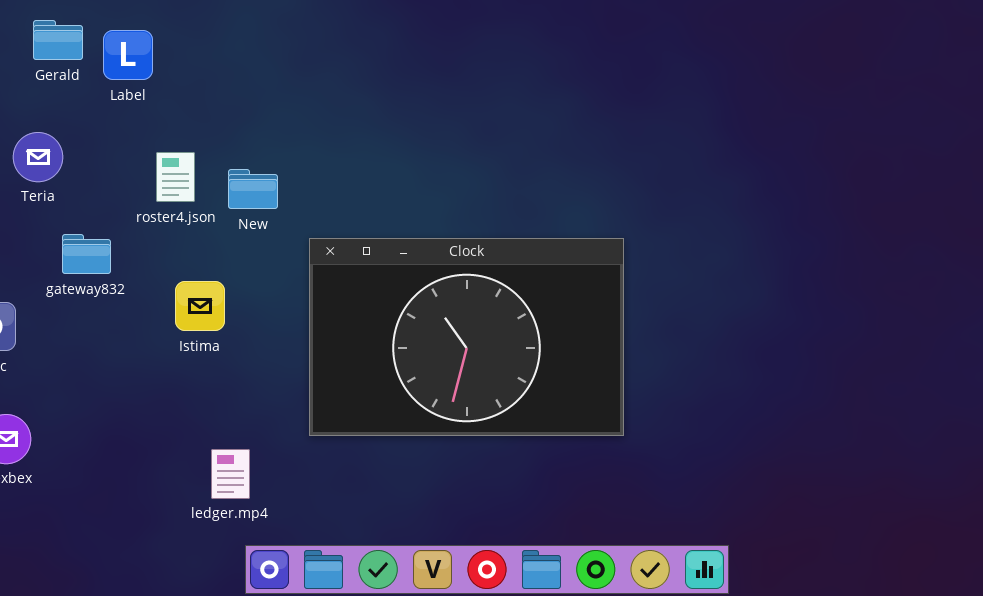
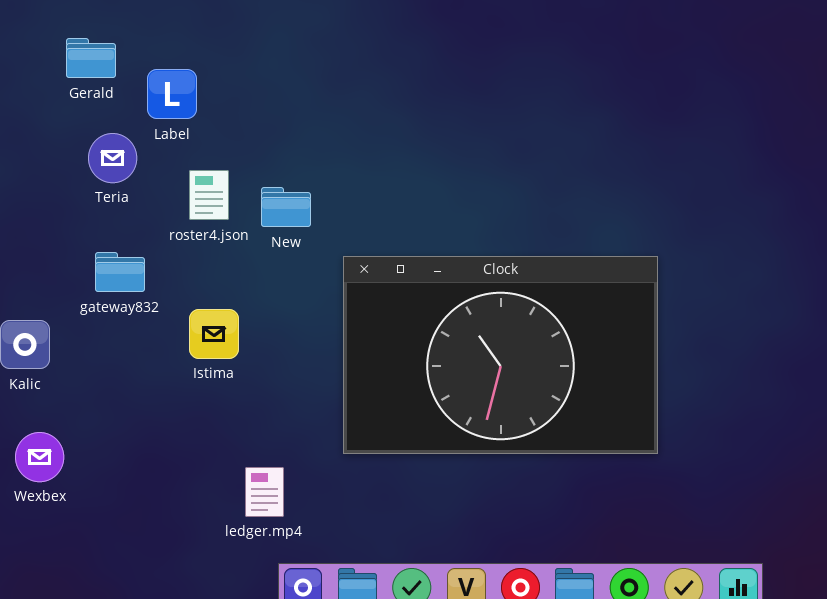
Label: [103,30,153,80] -> [147,69,197,119], moved
Teria: [13,132,63,182] -> [88,133,137,183], moved
Istima: [175,281,225,331] -> [189,309,239,359], moved

